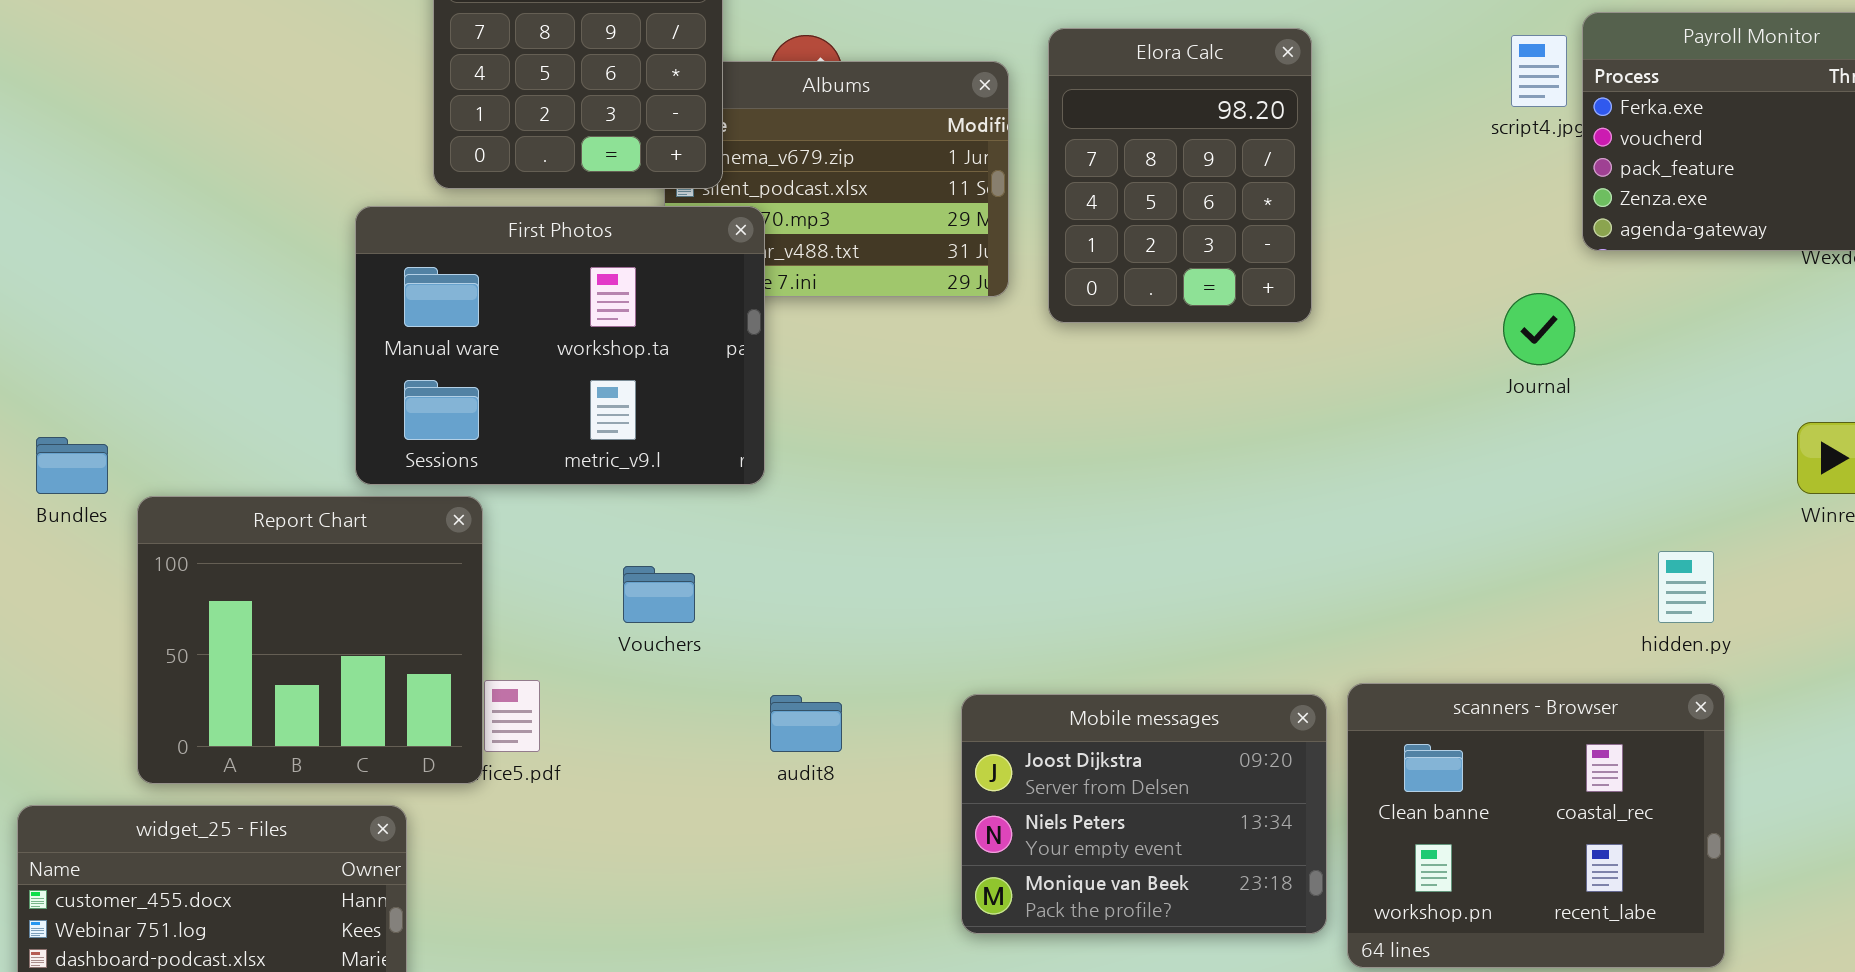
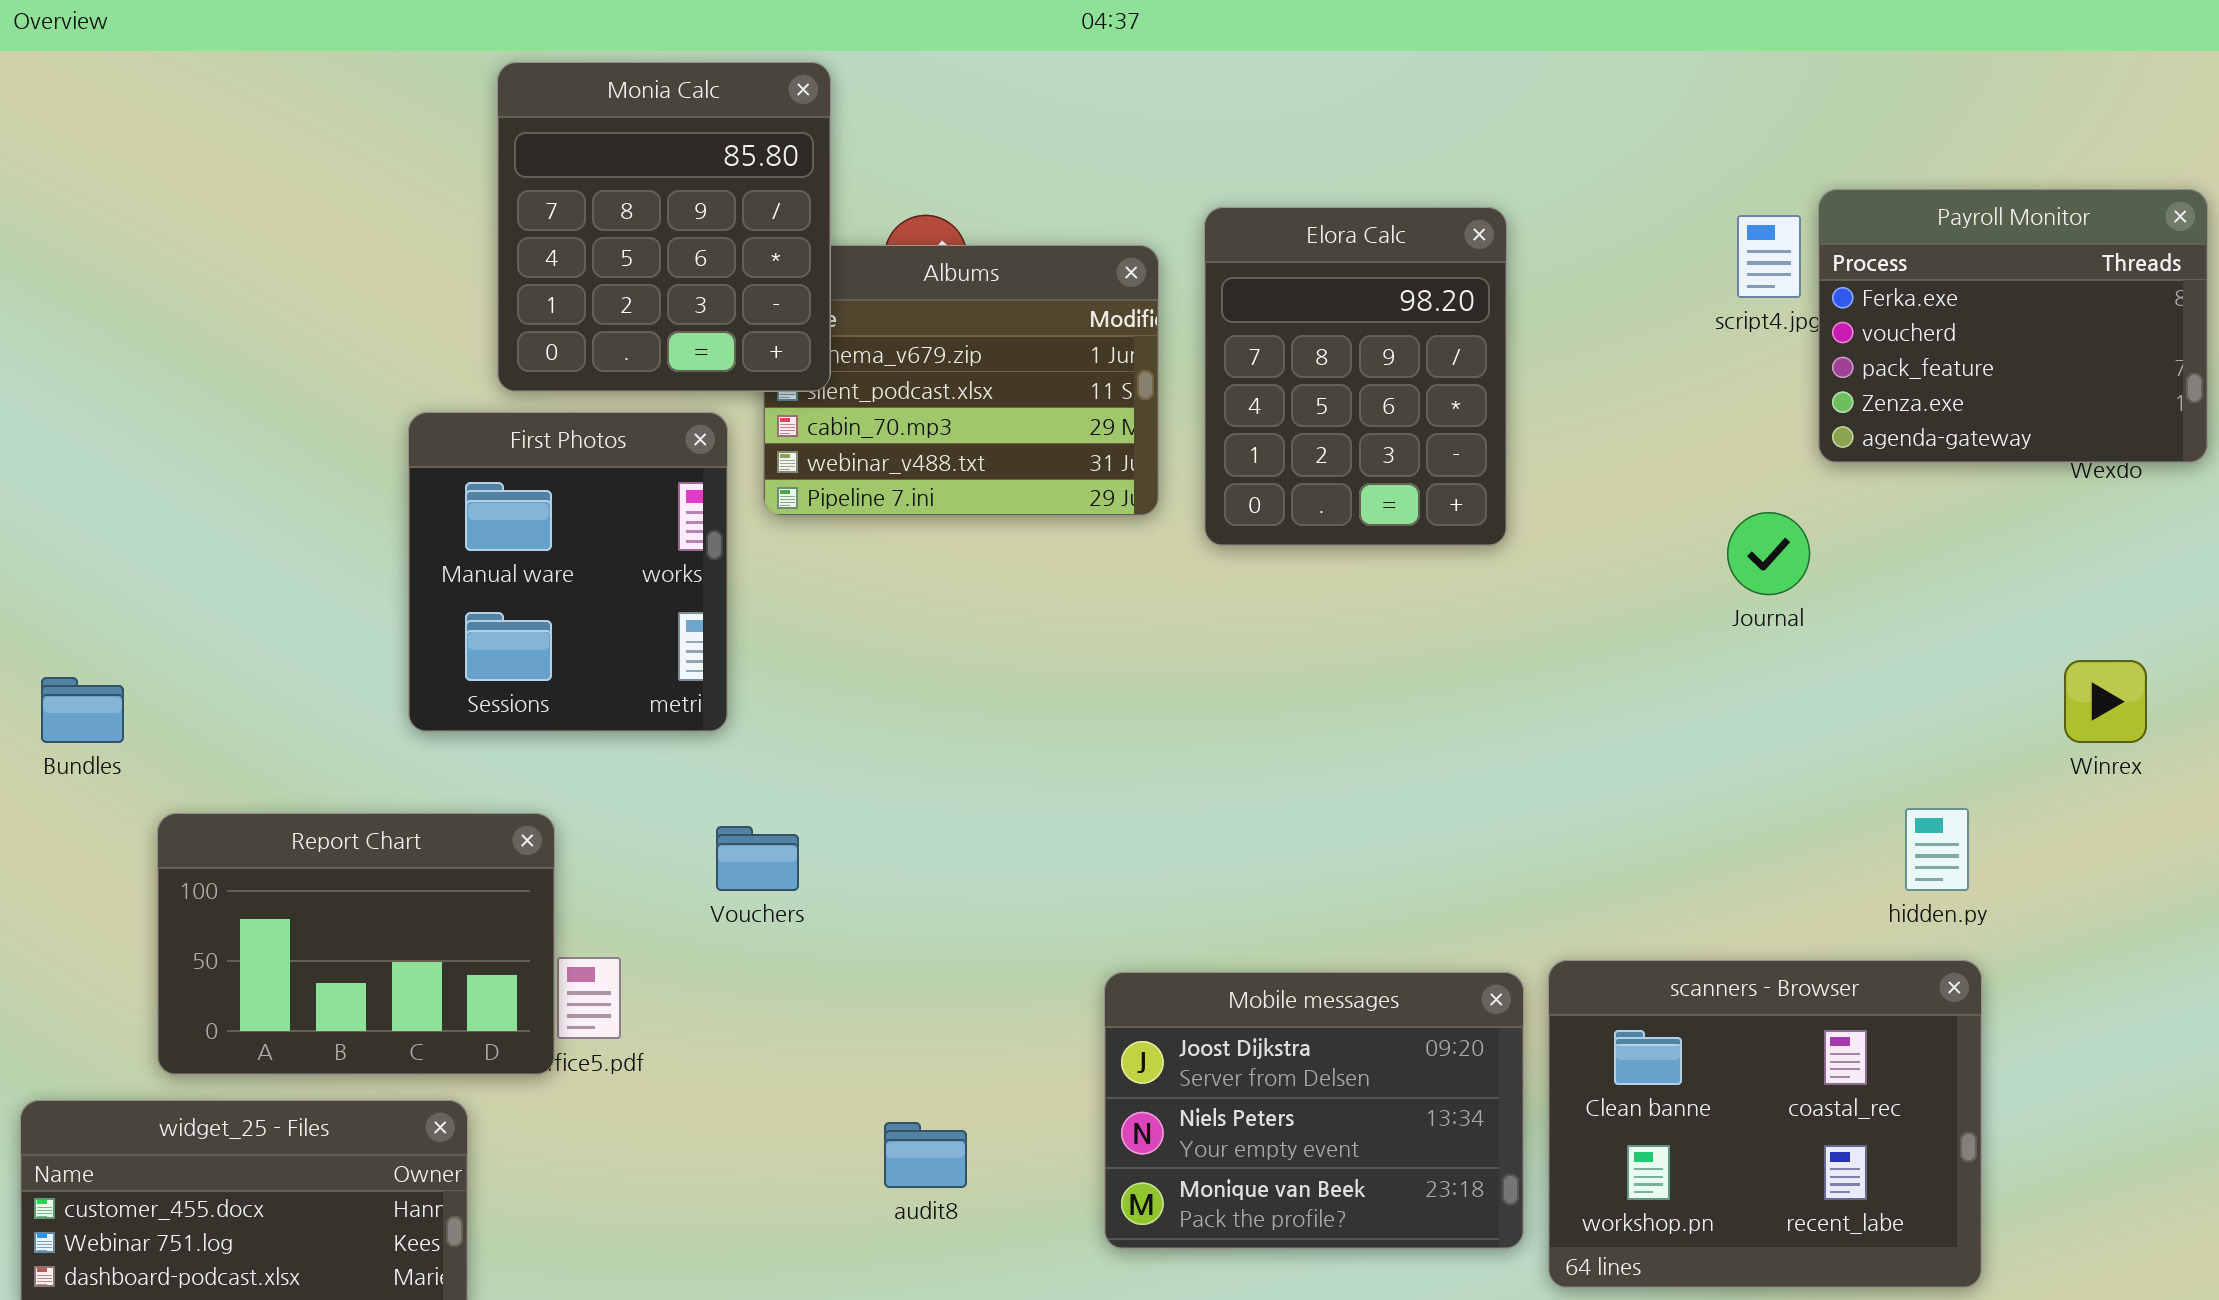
First Photos: [355,206,765,485] -> [408,412,728,732], resized
Report Chart: [137,496,483,784] -> [157,813,555,1075], resized
audit8: [770,695,842,752] -> [884,1122,967,1188], moved

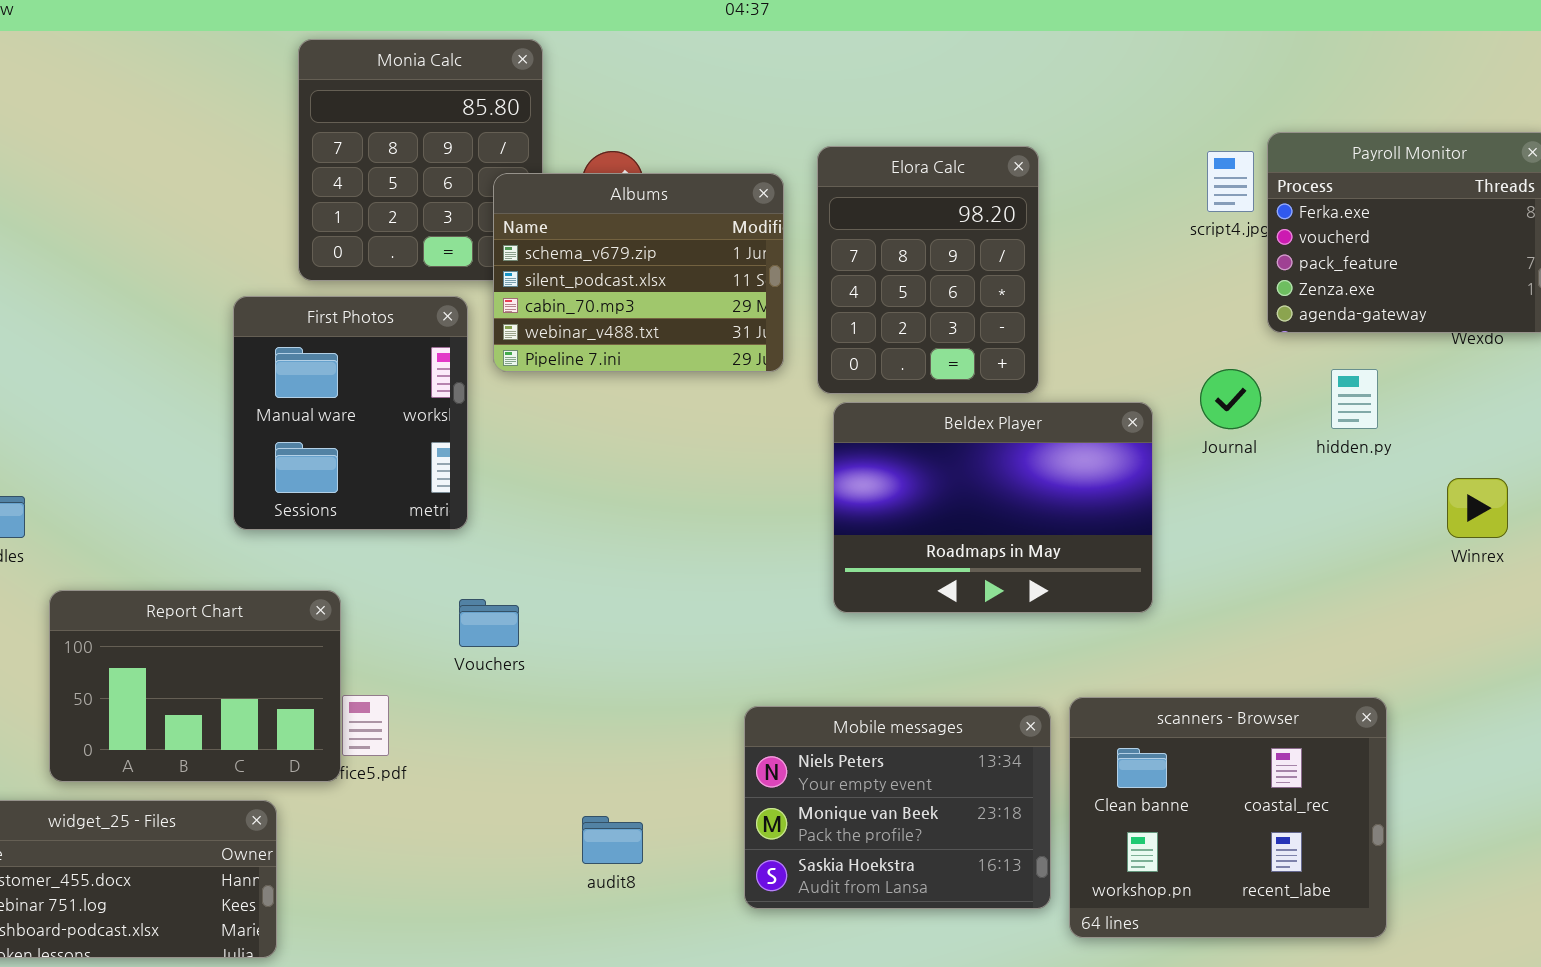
Albums: [763,245,1159,516] -> [493,173,784,372], raised
Beldex Player: none -> [833,402,1153,613], opened
hidden.py: [1905,808,1969,891] -> [1331,369,1378,429], moved
Mobile messages: [1104,972,1524,1249] -> [744,706,1051,909], scrolled down 1 row

